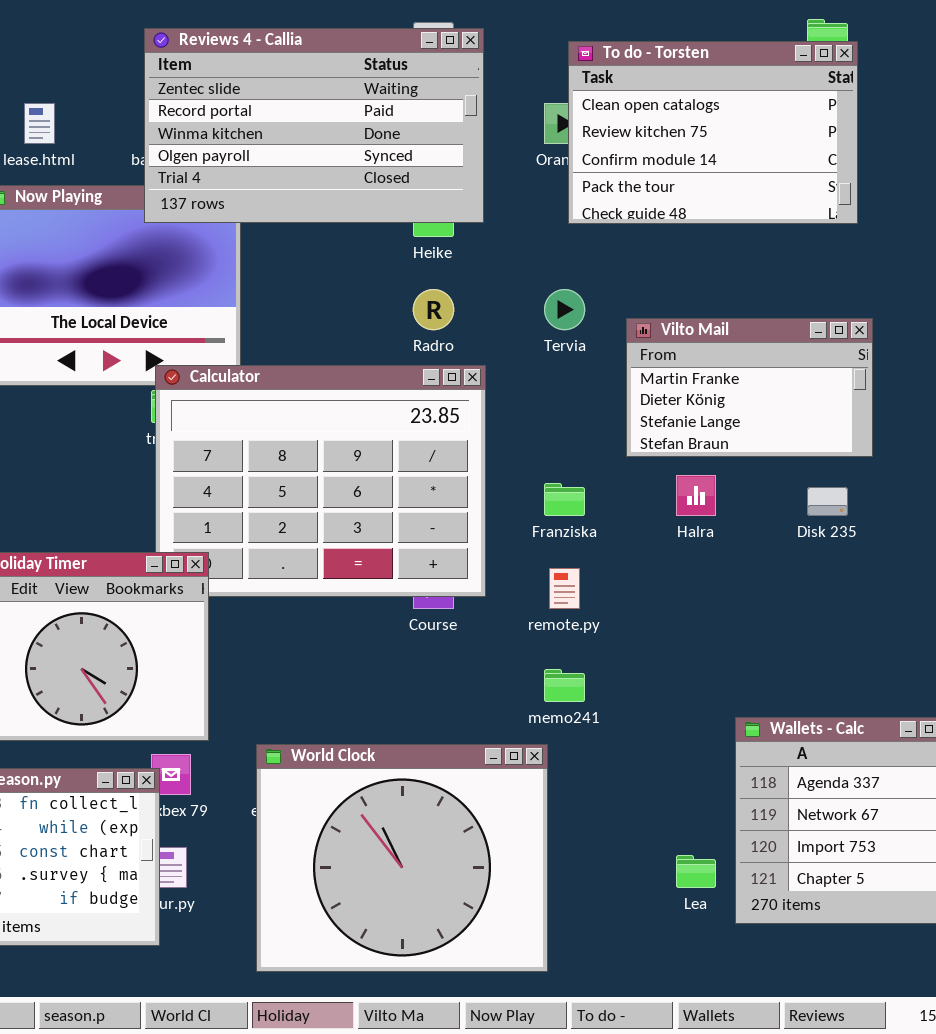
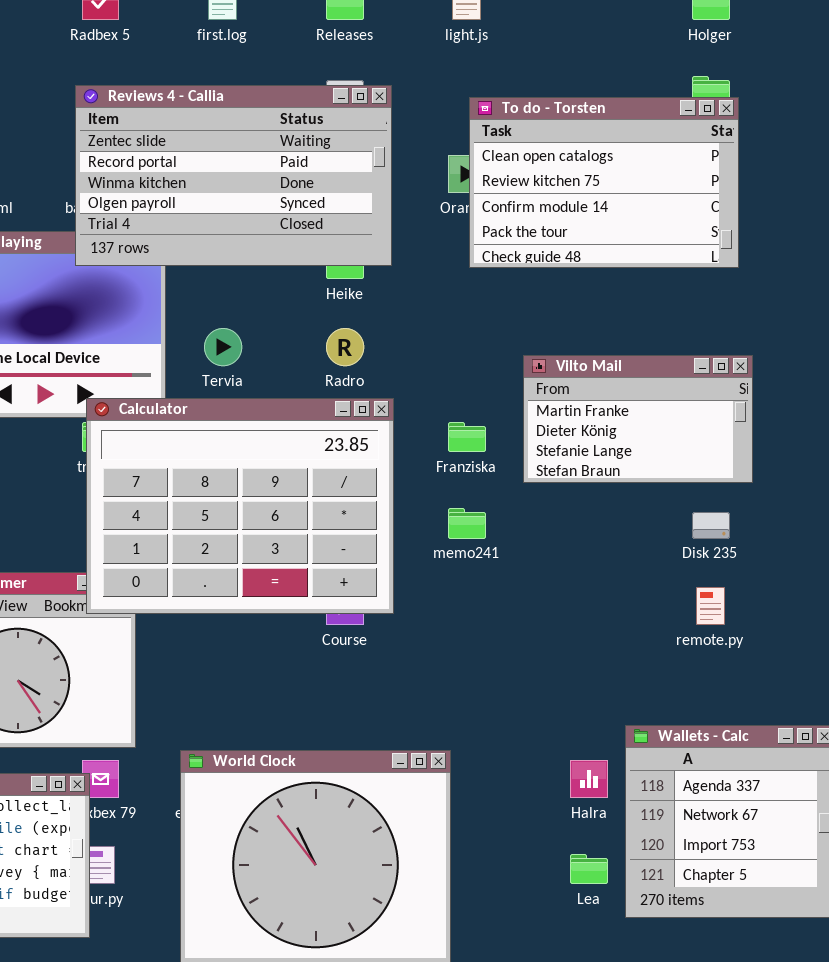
Tervia: [544,289,585,330] -> [204,328,242,366], moved
Calculator: [155,365,486,597] -> [86,398,394,614], raised
Halra: [676,475,716,516] -> [570,760,608,798], moved
Franziska: [544,483,585,516] -> [448,422,486,452], moved
remote.py: [549,568,580,609] -> [696,587,725,625], moved
memo241: [544,669,585,702] -> [448,508,486,539], moved

